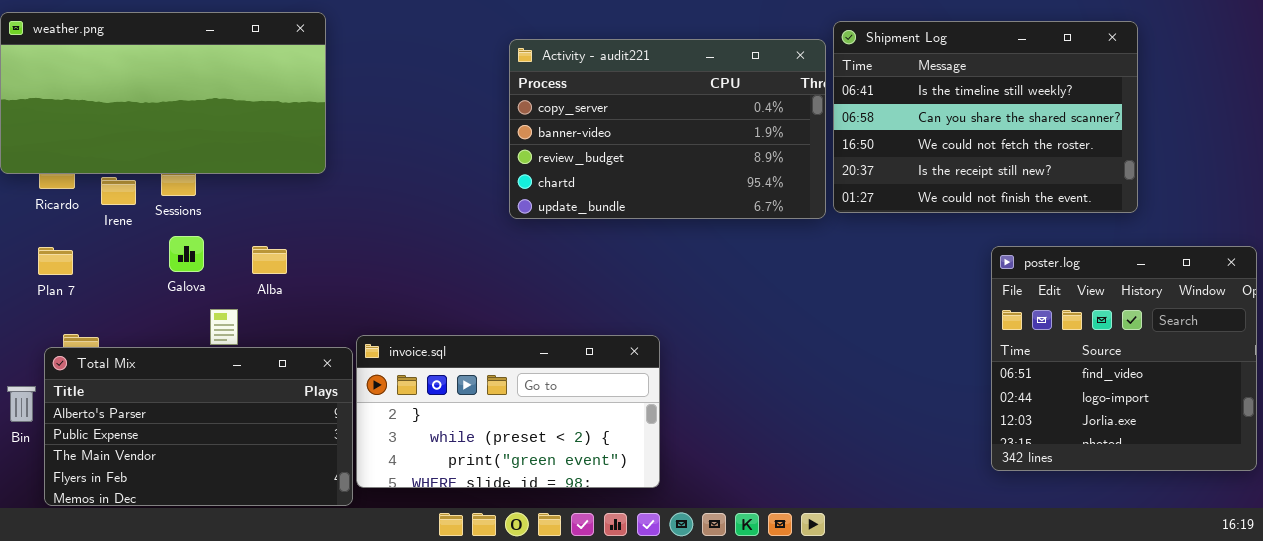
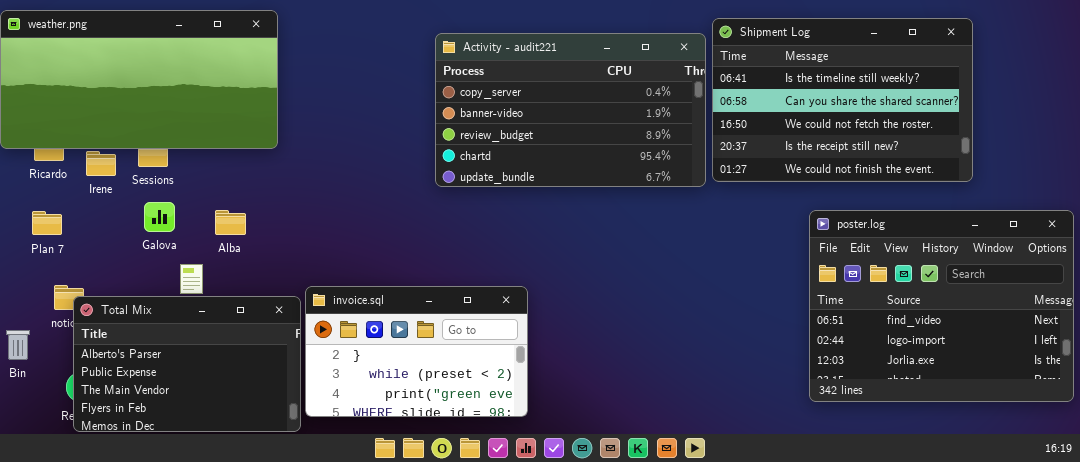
poster.log: [991,246,1257,471] -> [809,210,1074,402], resized
invoice.sql: [356,335,660,488] -> [305,286,528,417], resized
Total Mix: [44,347,353,506] -> [73,296,301,432], resized

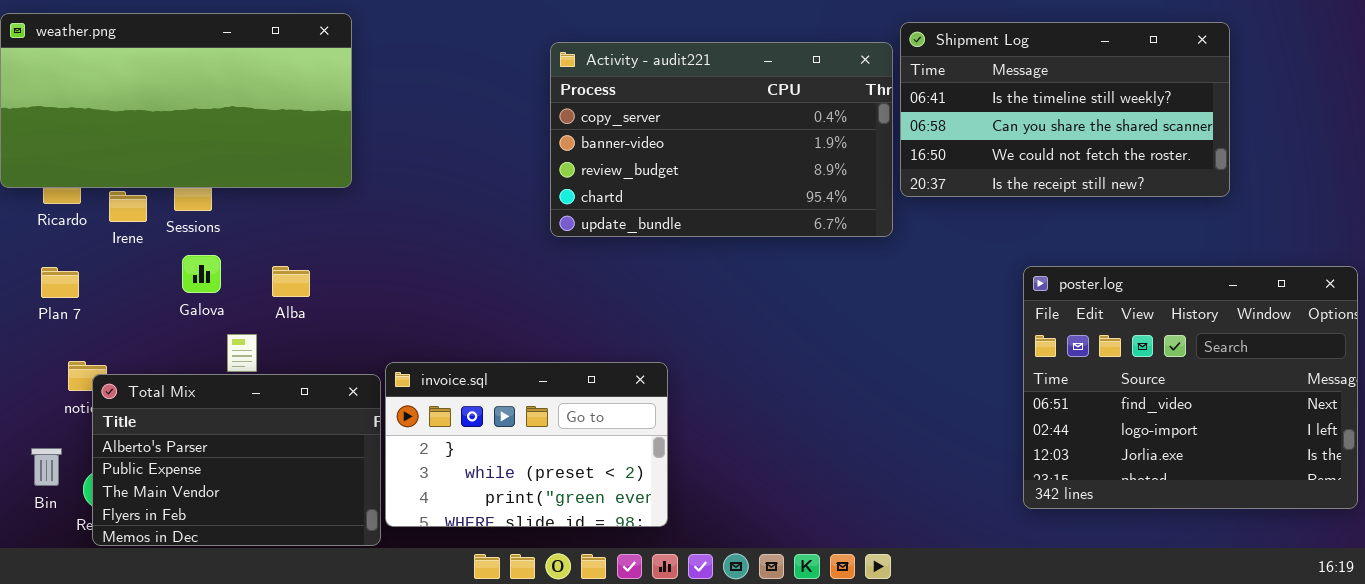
Shipment Log: [712,18,973,182] -> [900,22,1230,197], resized
Bin: [6,330,30,360] -> [31,448,62,486], moved

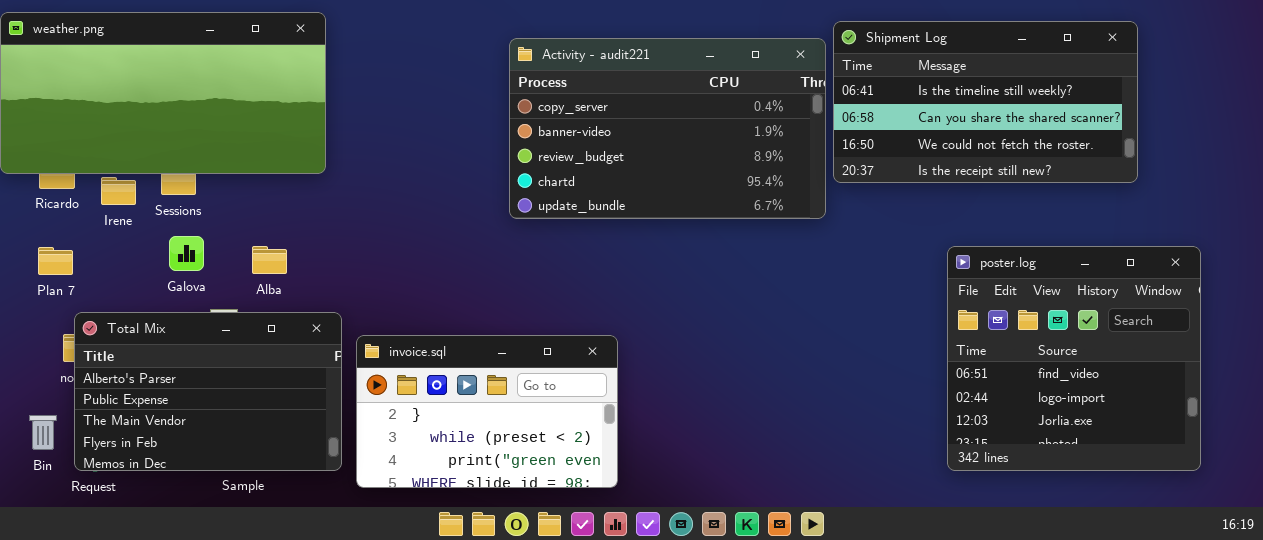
poster.log: [1023,266,1358,509] -> [947,246,1201,471], resized
Total Mix: [92,374,381,546] -> [74,312,342,471], moved

